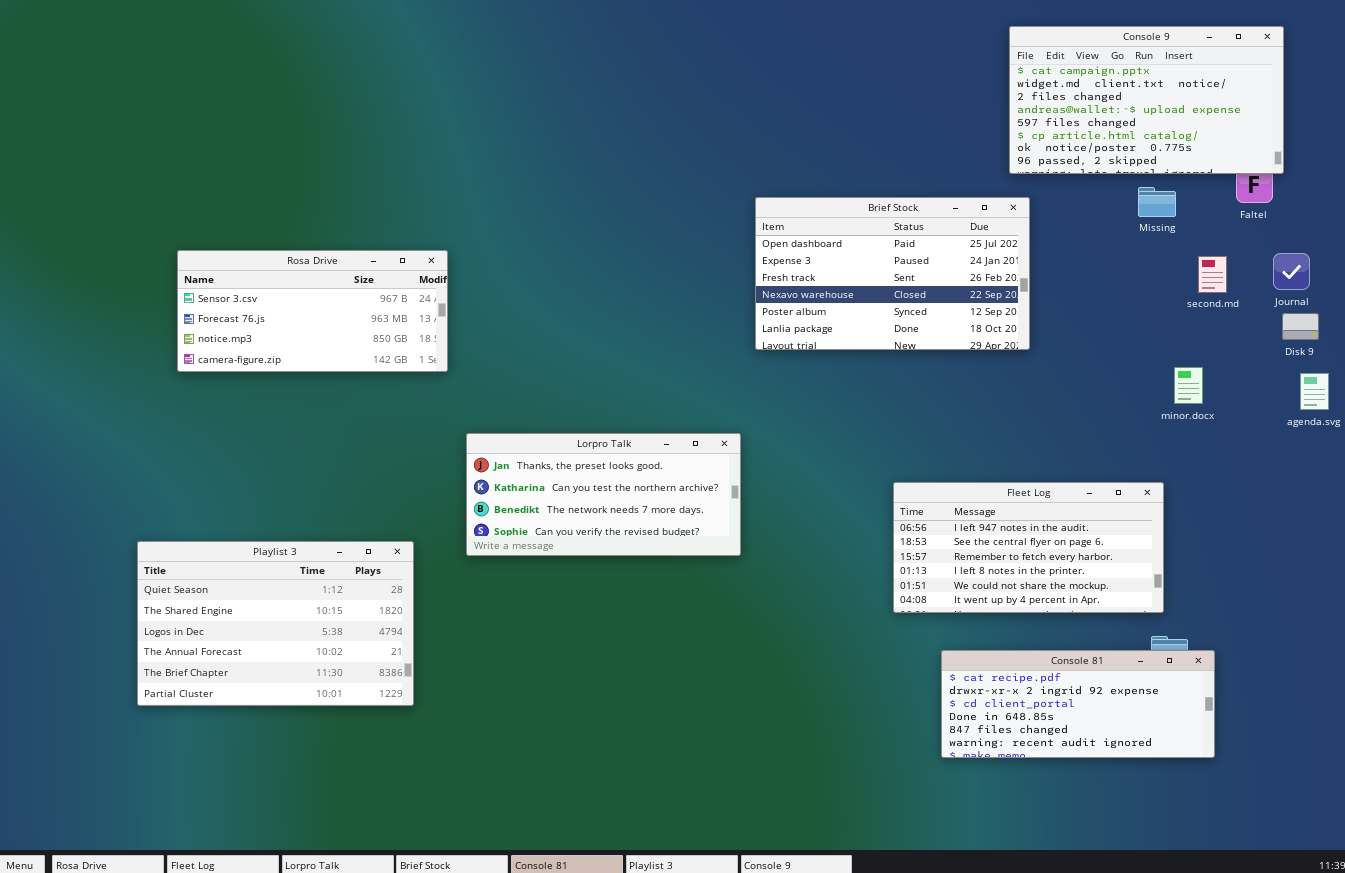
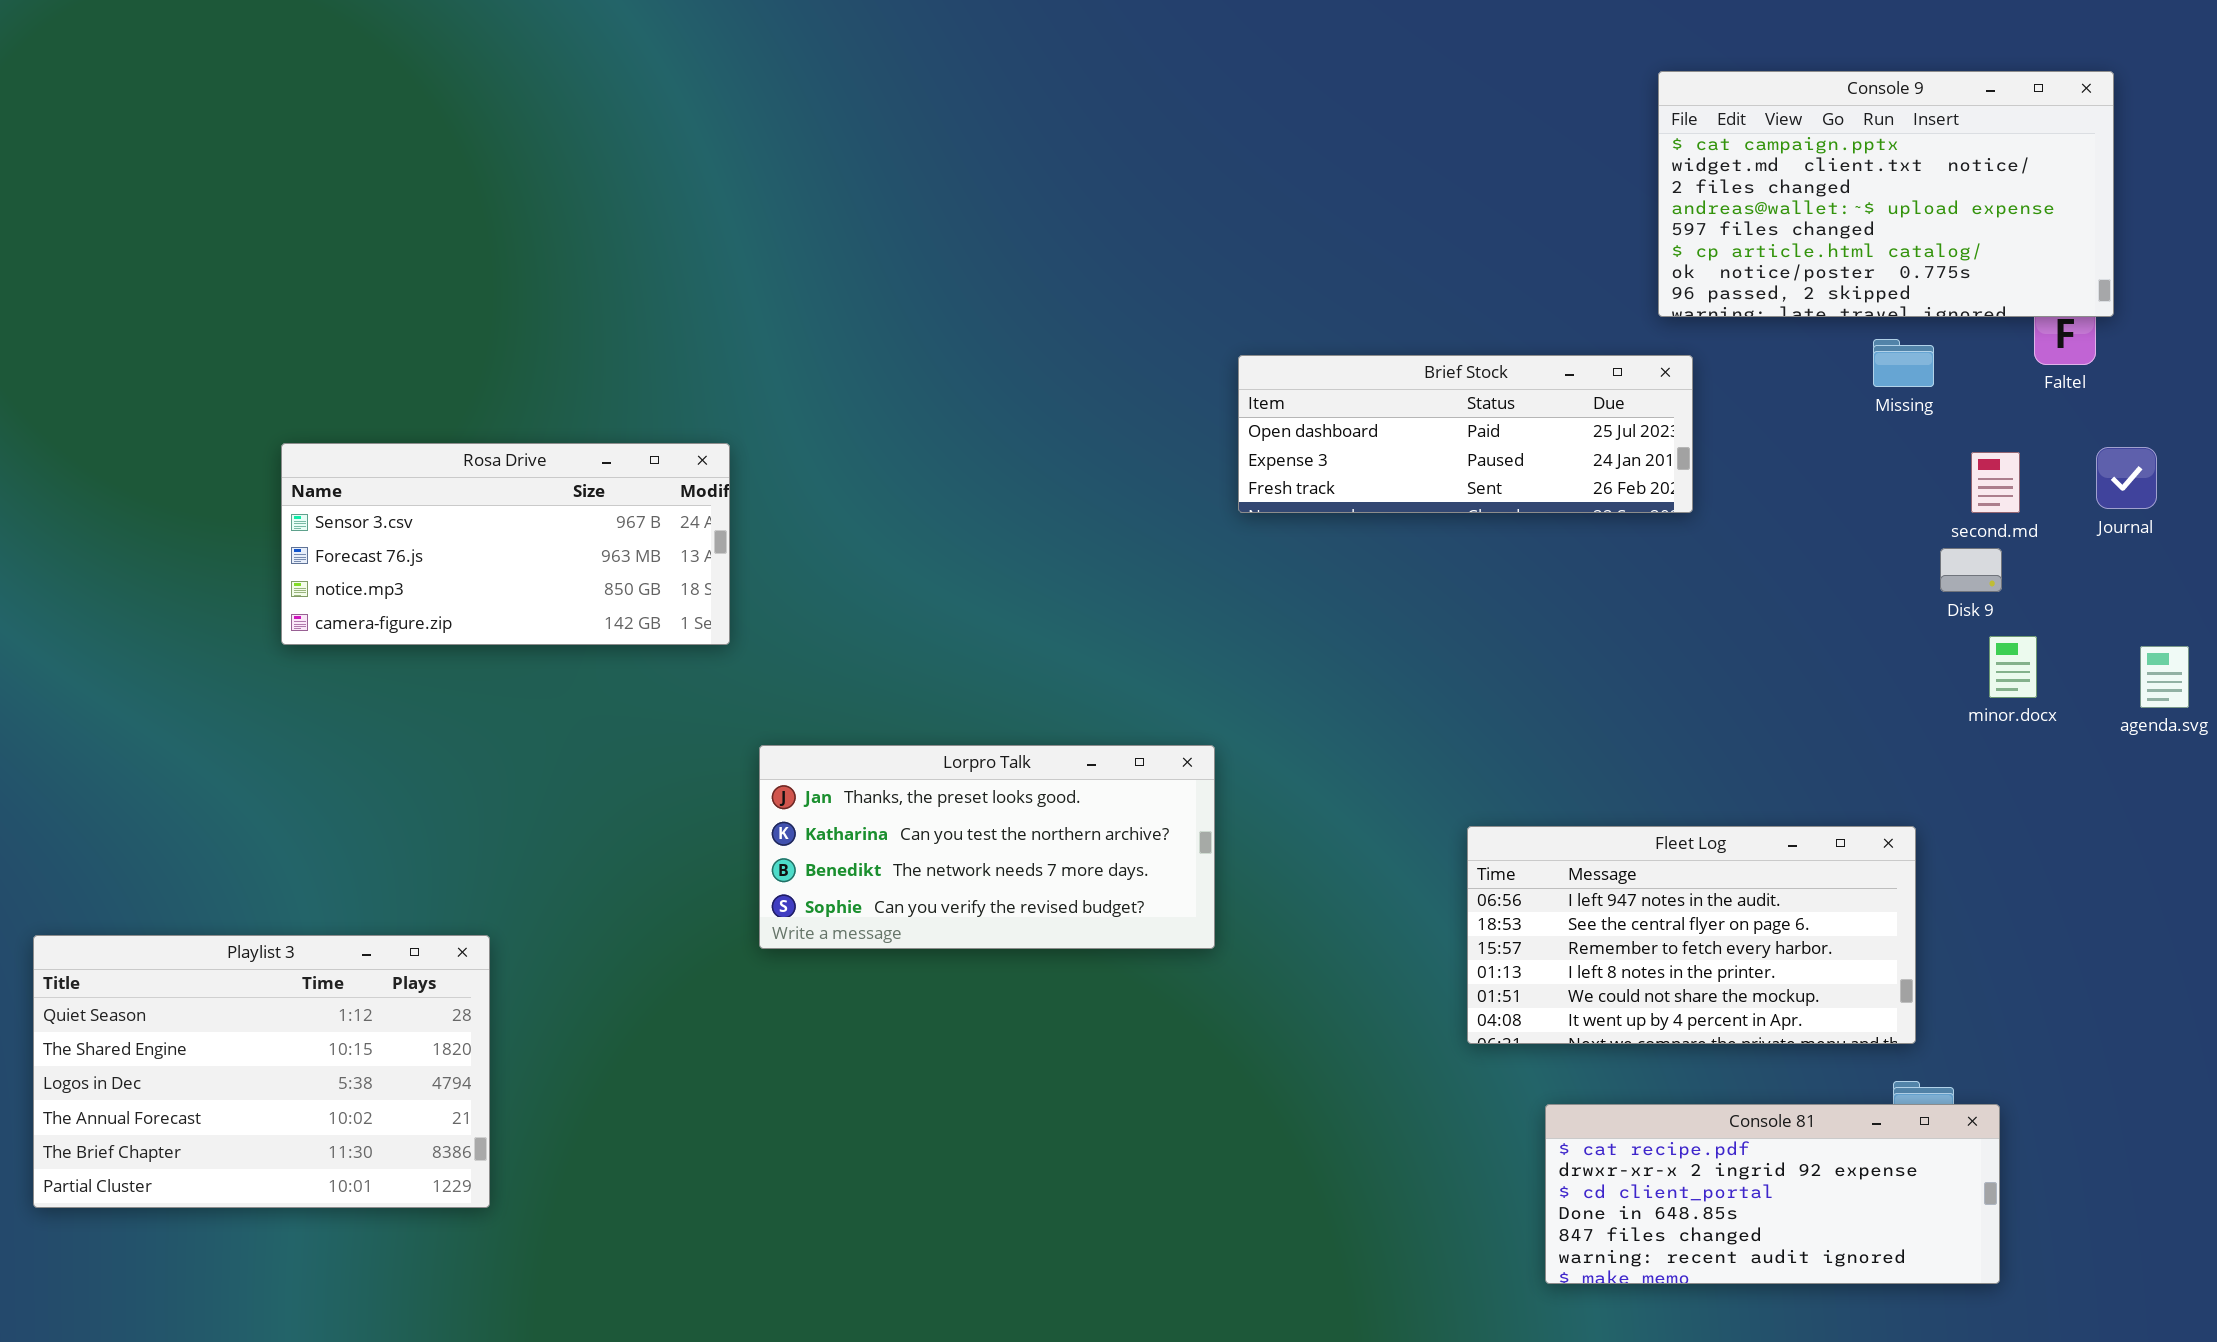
Brief Stock: [755,197,1030,350] -> [1238,355,1693,513], resized
Disk 9: [1282,313,1319,340] -> [1940,548,2002,592], moved
minor.docx: [1174,367,1203,404] -> [1989,636,2037,698], moved
Playlist 3: [137,541,414,706] -> [33,935,490,1208], moved

